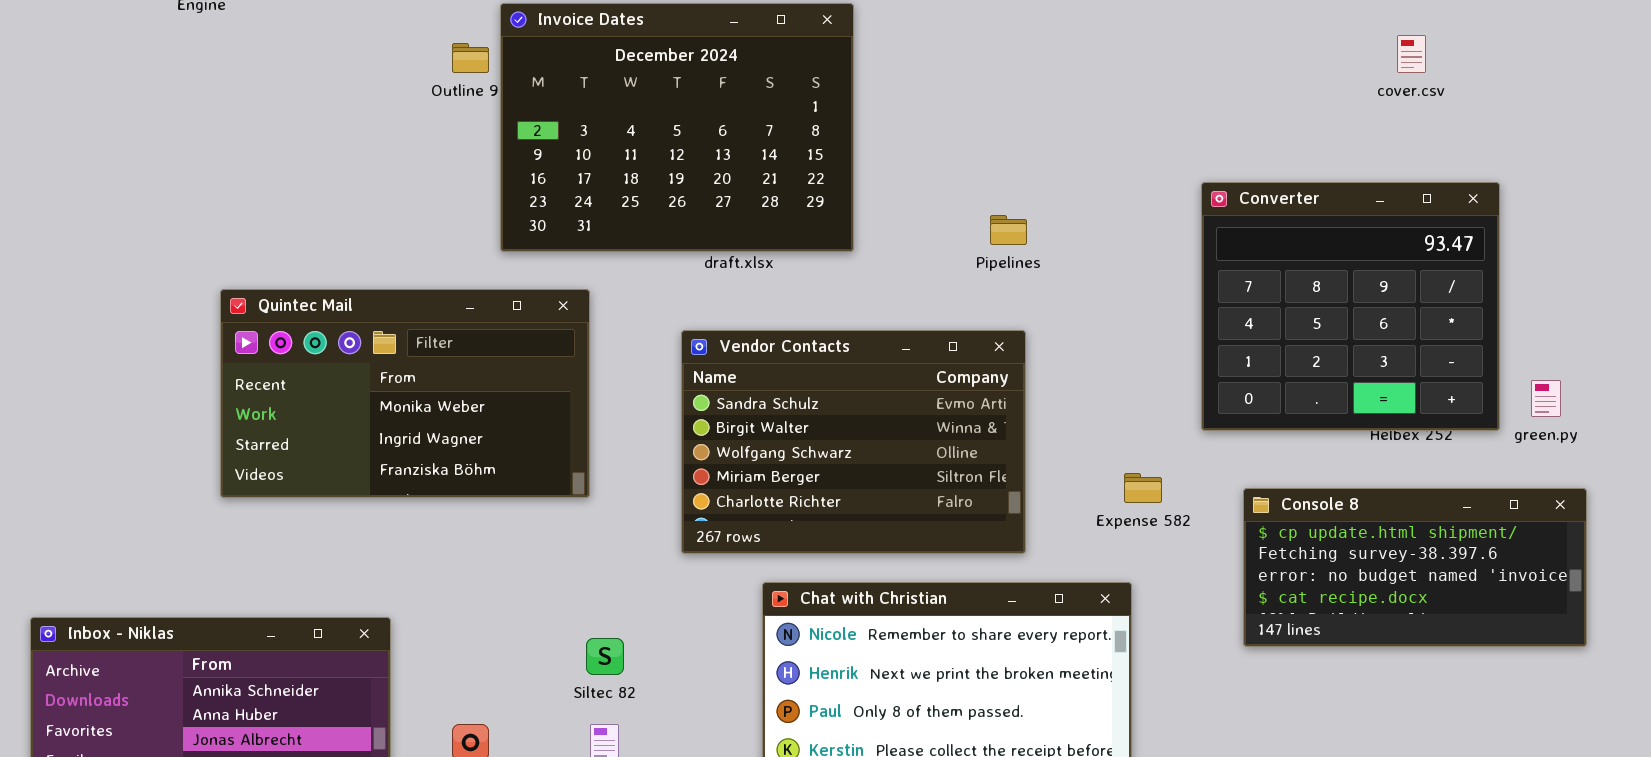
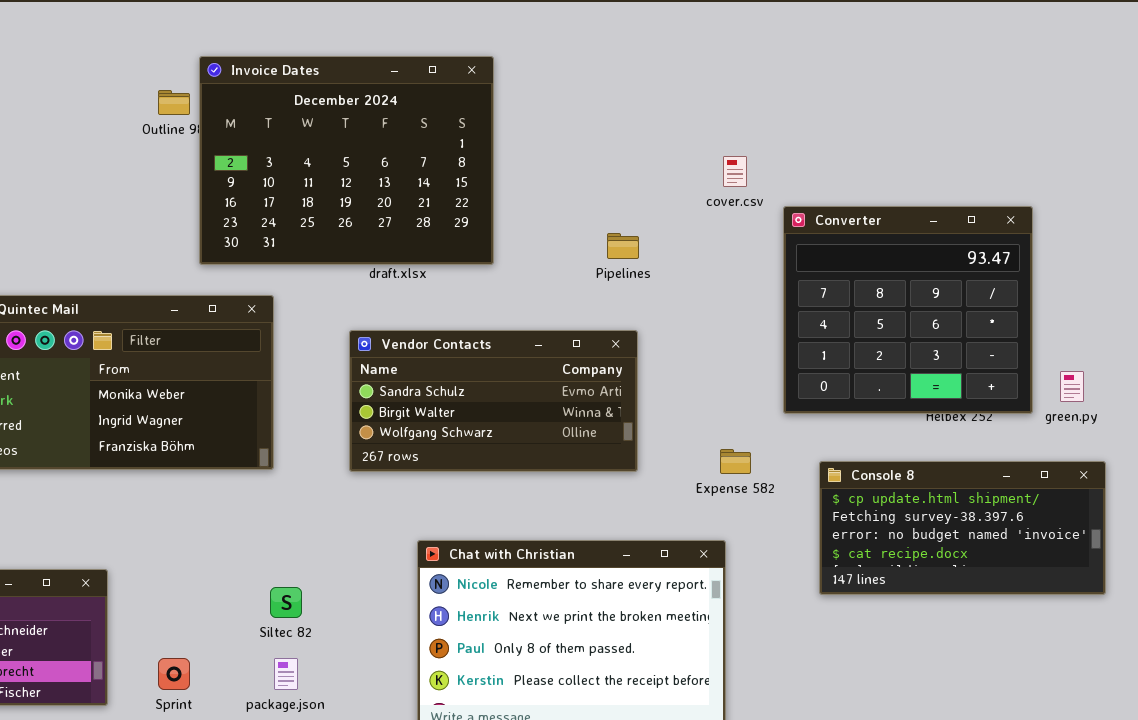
cover.csv: [1397,35,1426,73] -> [723,156,747,187], moved
Vendor Contacts: [681,330,1026,554] -> [349,330,638,472], resized

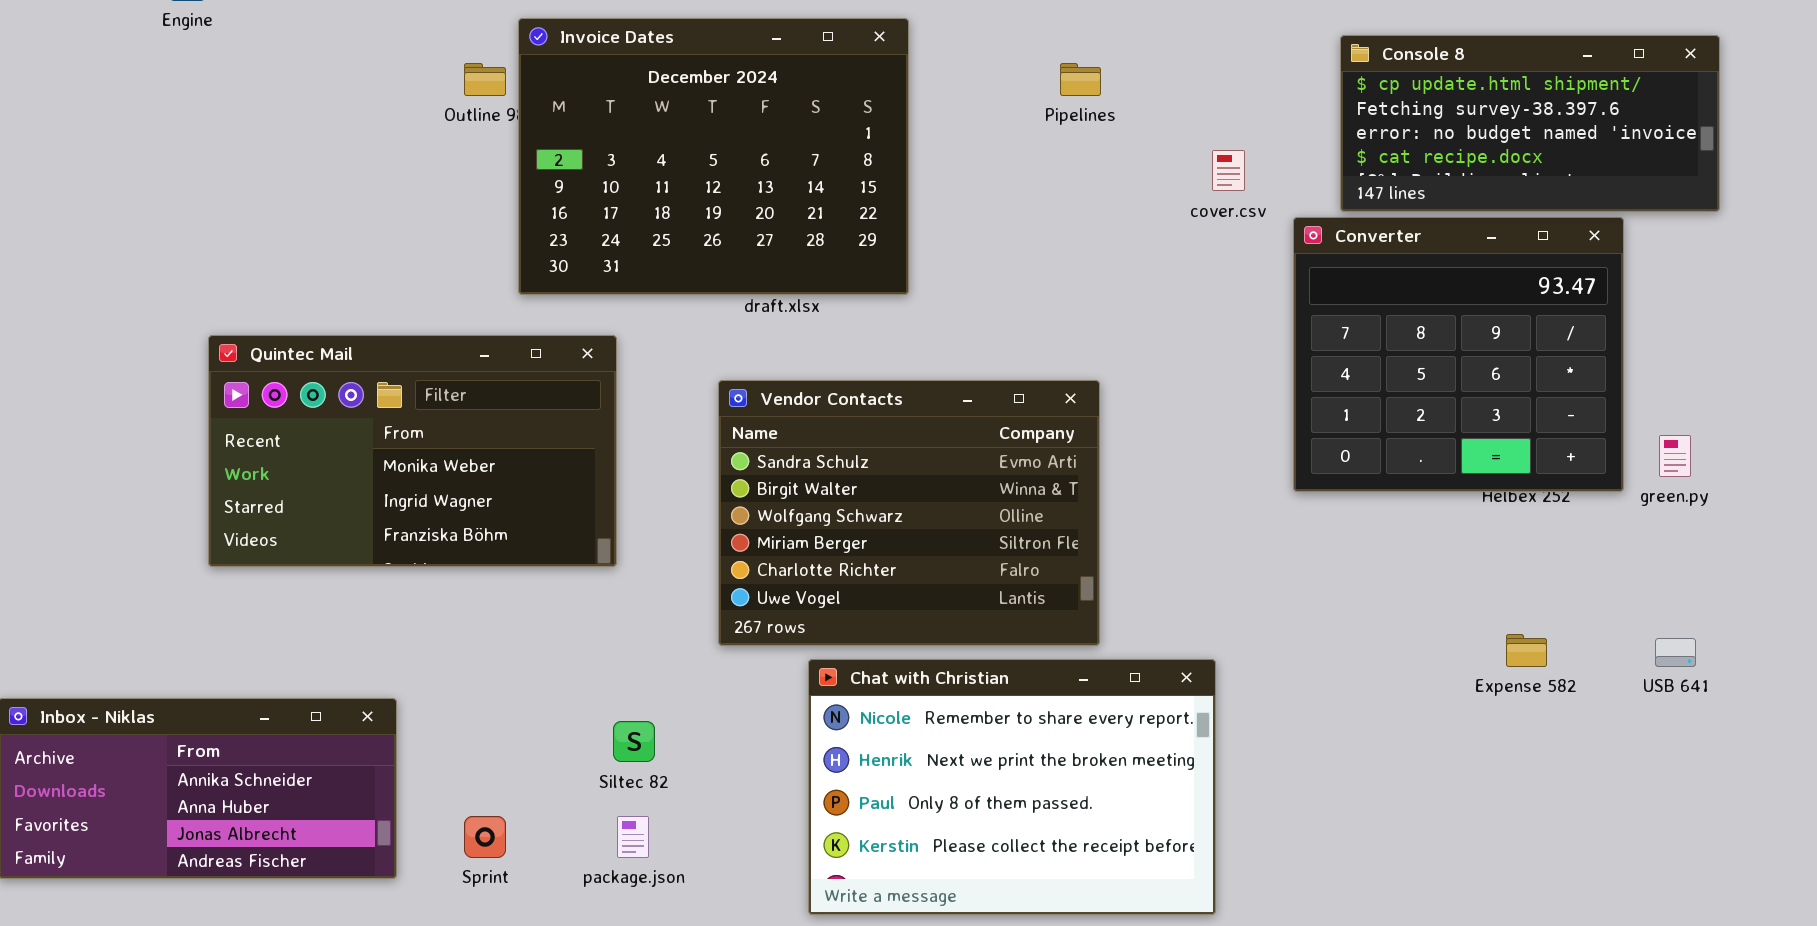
Pipelines: [607,233,639,259] -> [1060,63,1101,96], moved
Vendor Contacts: [349,330,638,472] -> [718,380,1100,646], resized
Expense 582: [720,449,751,474] -> [1506,634,1547,667], moved
Console 8: [819,461,1106,595] -> [1340,35,1720,212], moved

